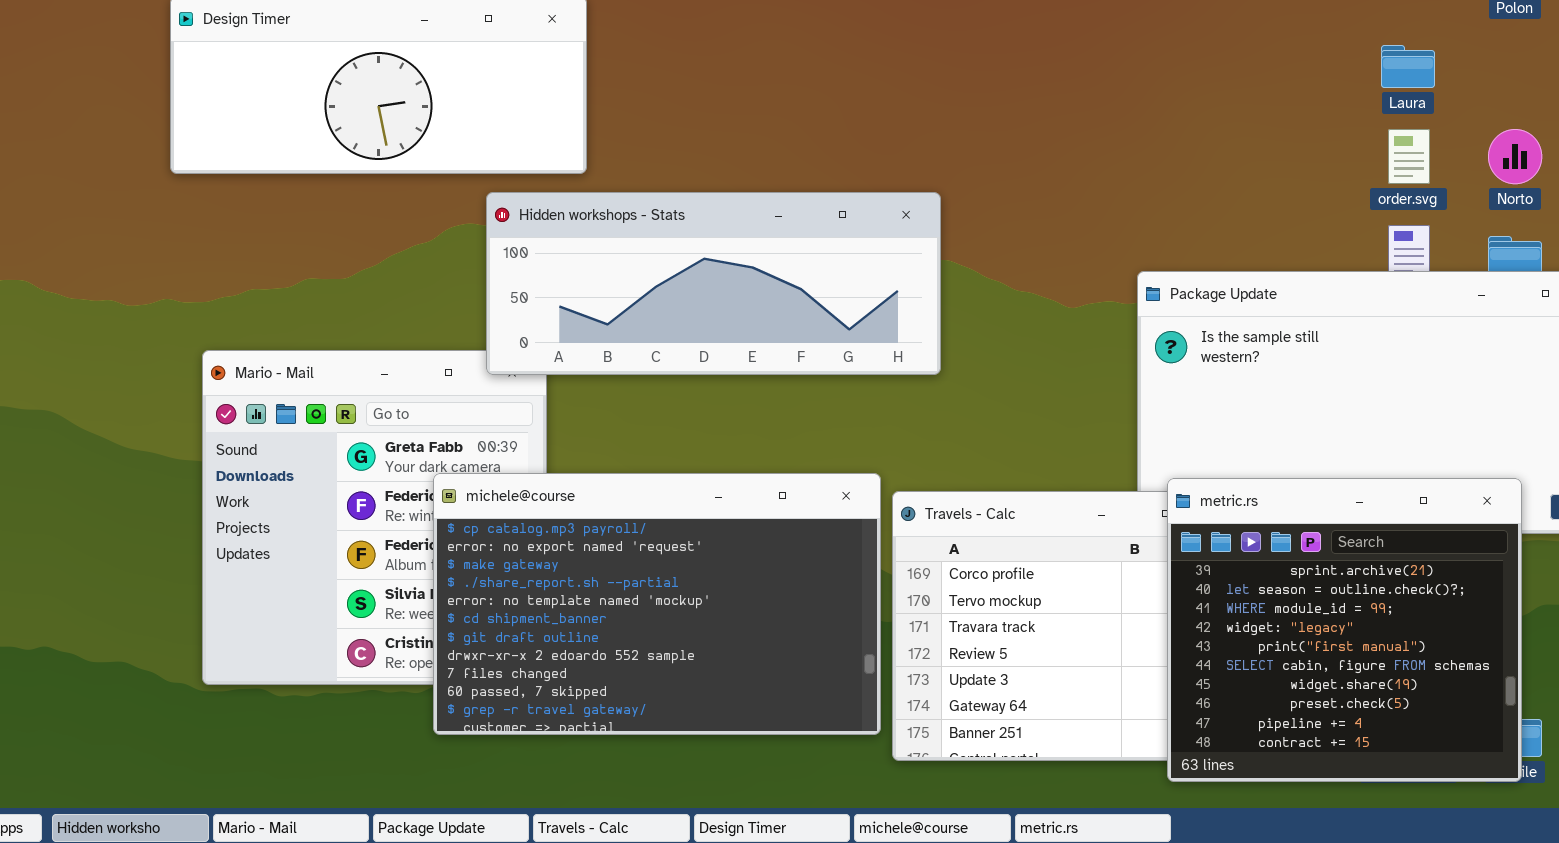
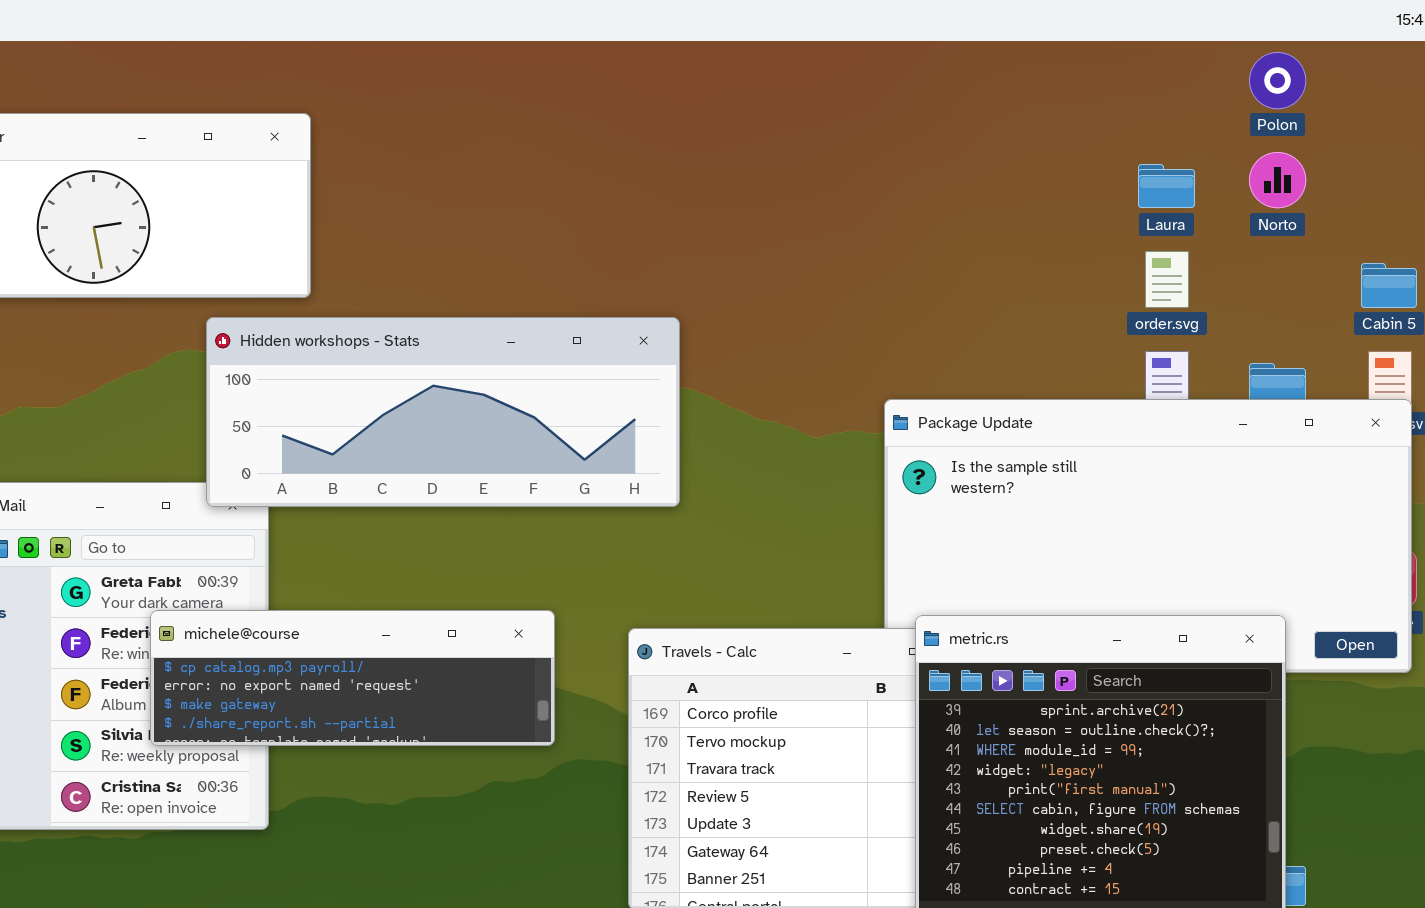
Norto: [1488,129,1542,184] -> [1249,152,1306,208], moved
michele@course: [433,473,881,735] -> [150,610,555,746], resized

